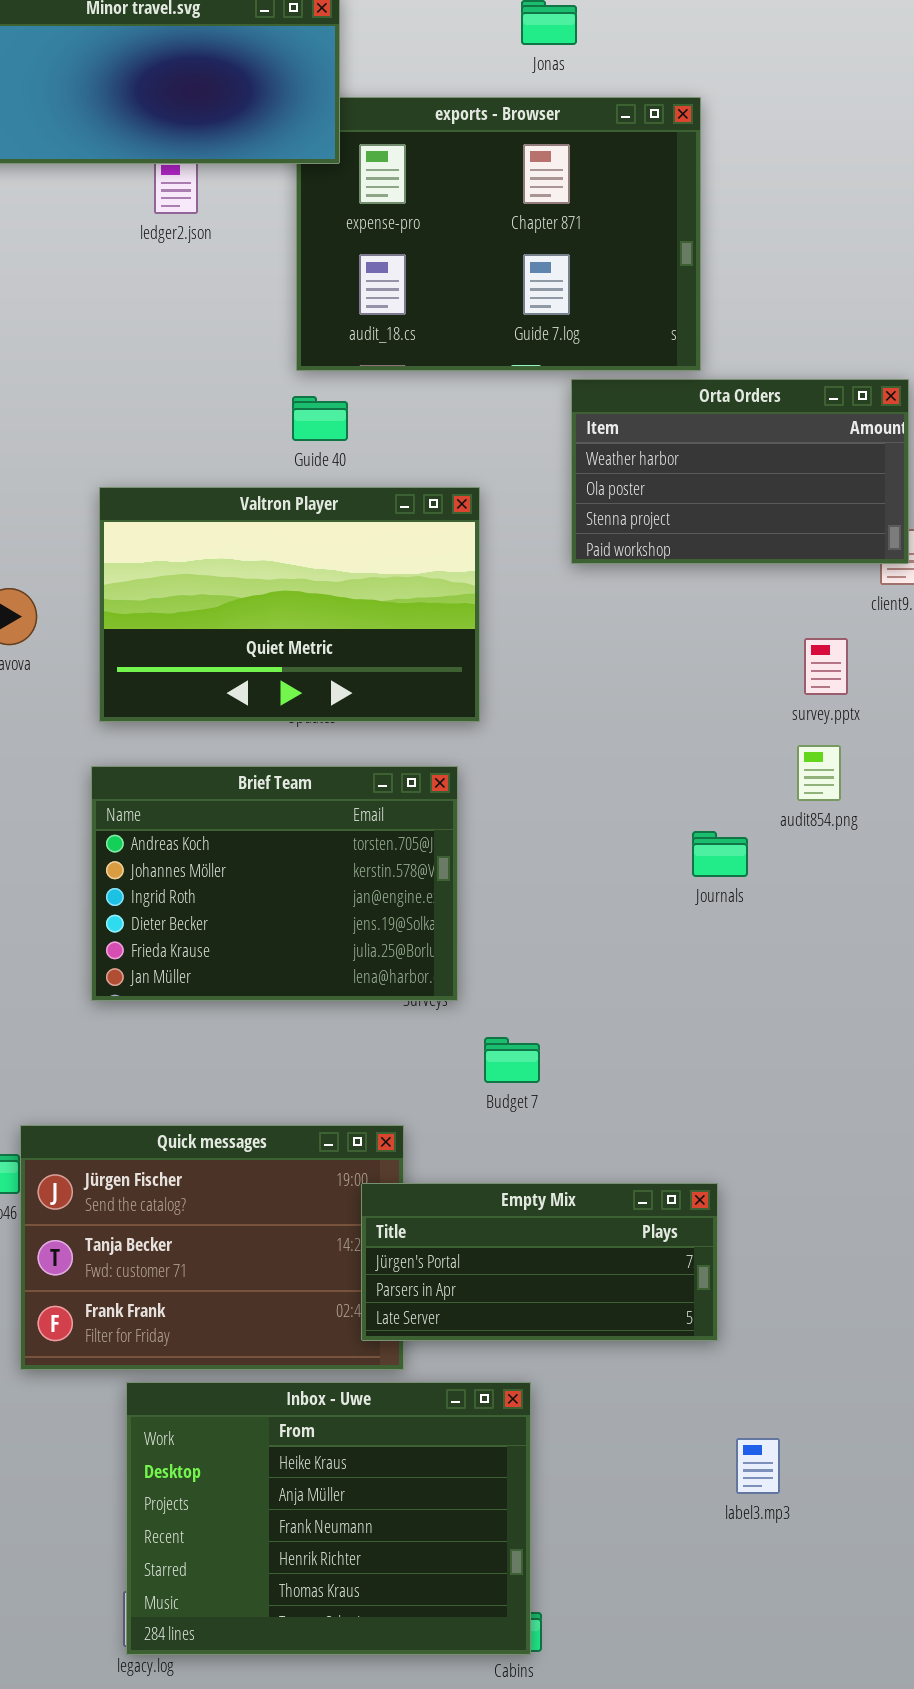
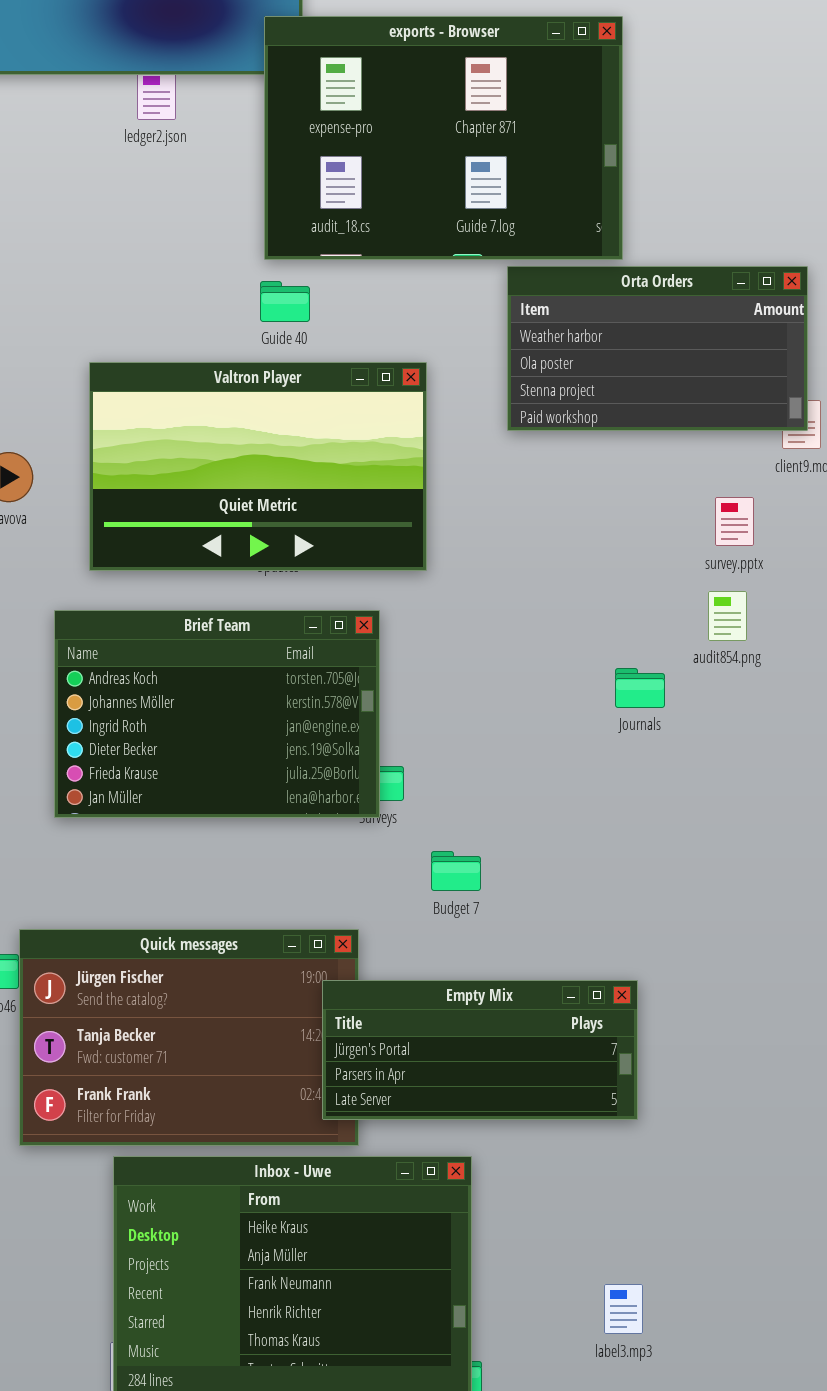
exports - Browser: [296,97,701,371] -> [264,16,623,260], raised
Brief Team: [91,766,458,1001] -> [54,610,380,818], moved
label3.mp3: [736,1438,780,1494] -> [604,1284,643,1334], moved

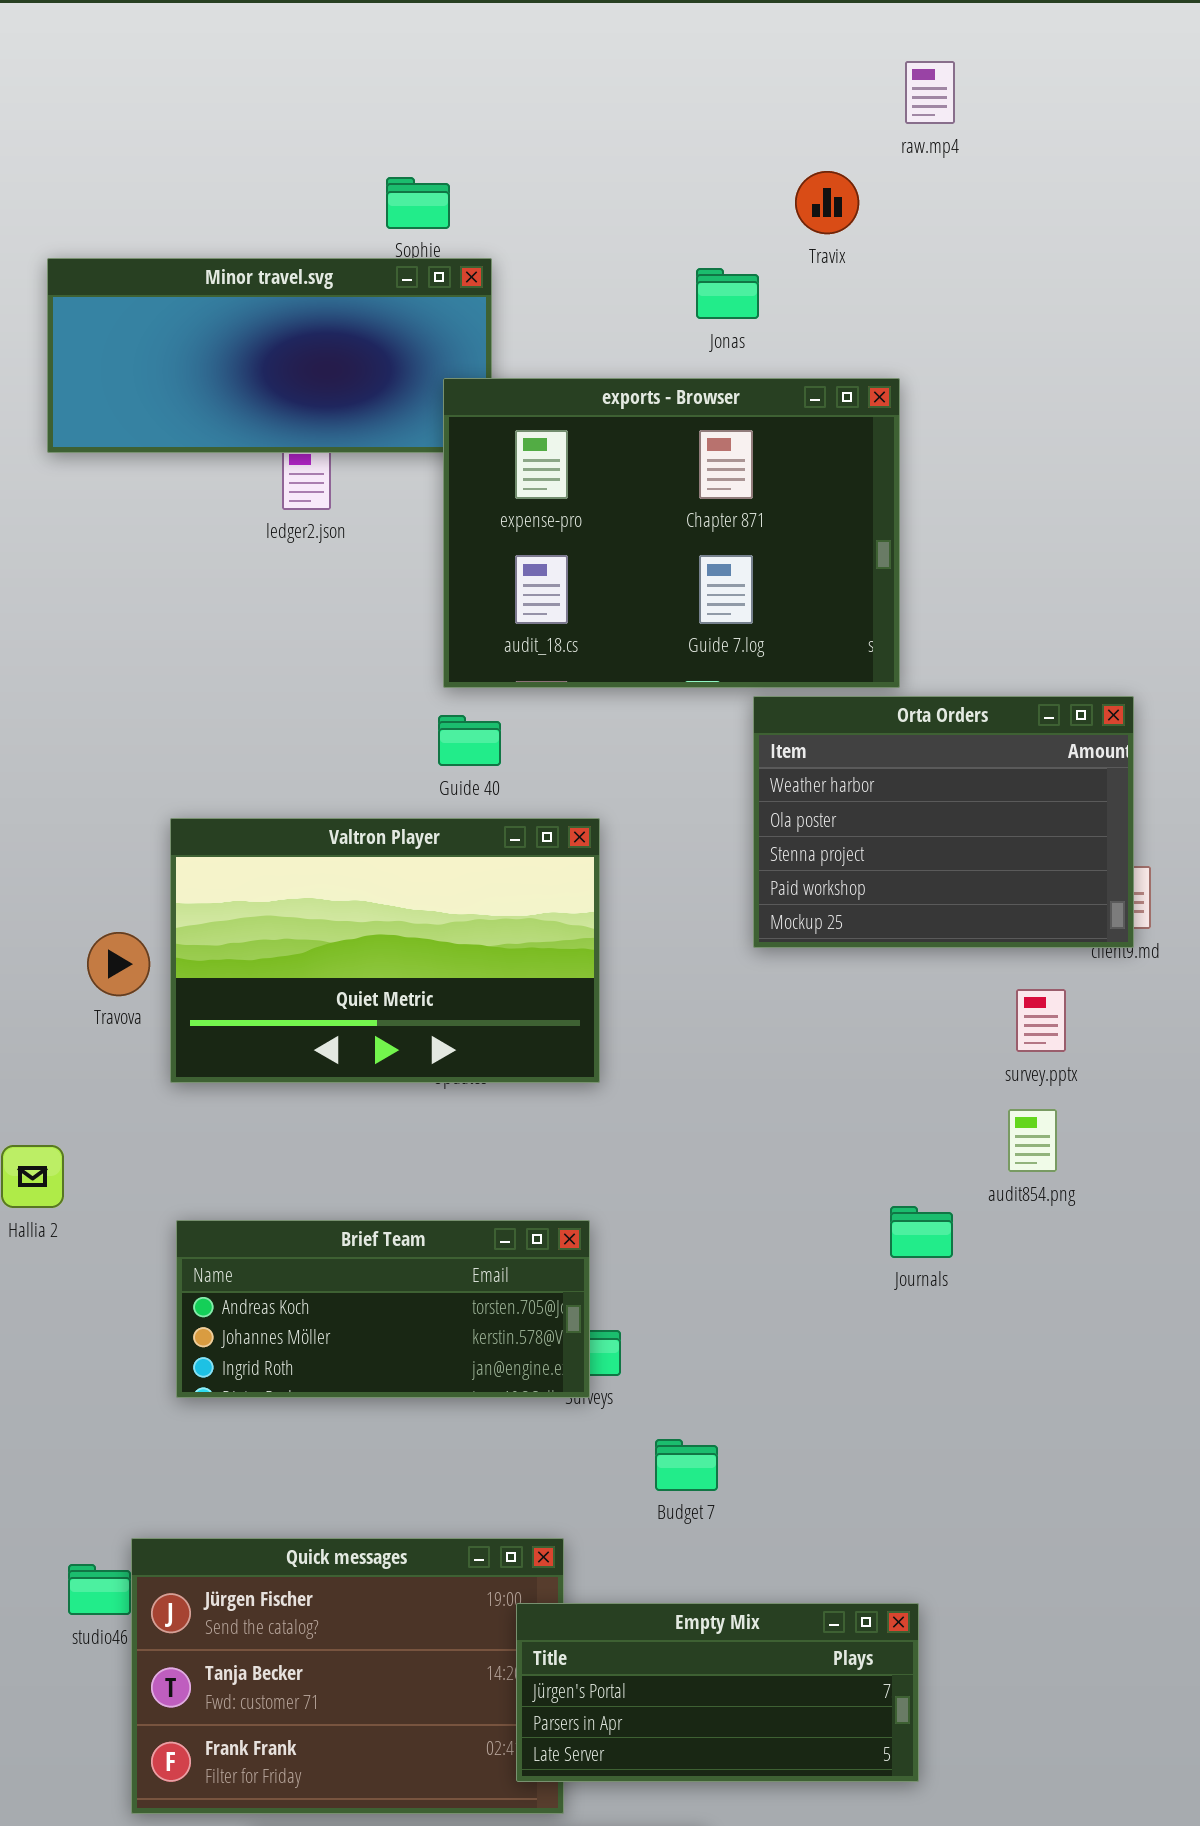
Orta Orders: [507,266,808,431] -> [753,696,1134,948], resized
Valtron Player: [89,362,427,571] -> [170,818,600,1083], moved
Brief Team: [54,610,380,818] -> [176,1220,590,1398], resized

